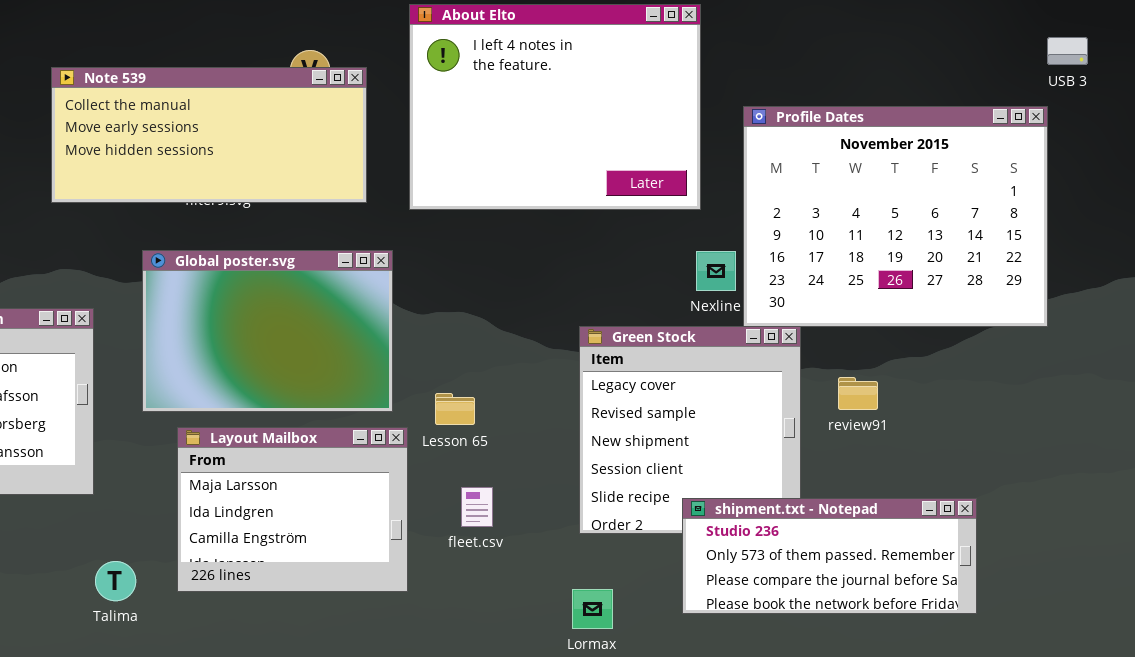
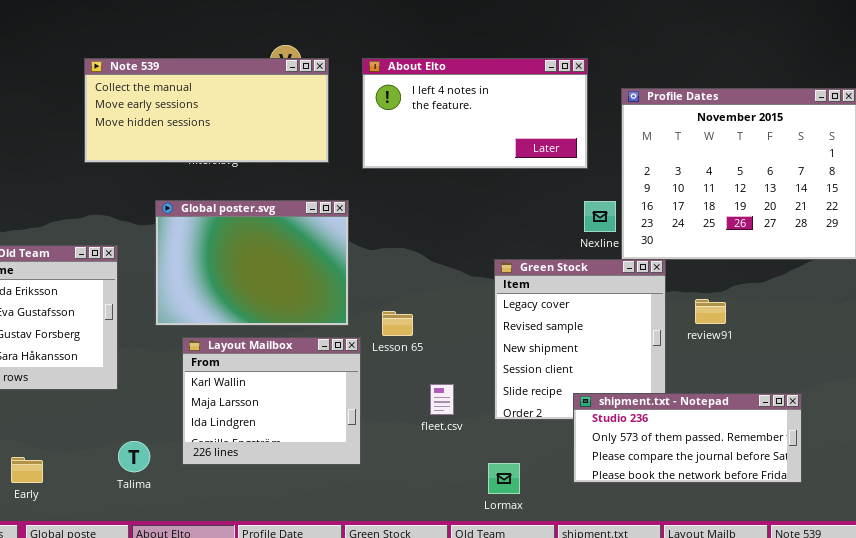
About Elto: [409,4,701,210] -> [362,58,588,169], resized
Layout Mailbox: [177,427,408,592] -> [182,337,361,465], scrolled up 1 row
fleet.csv: [461,487,493,527] -> [430,384,454,415], moved

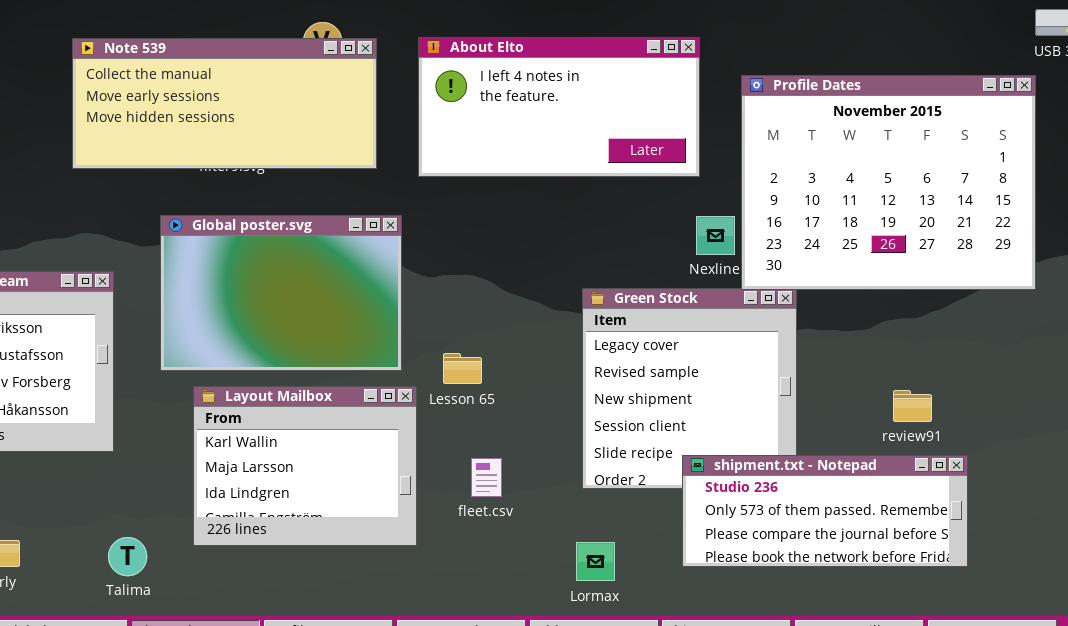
review91: [695,299,726,324] -> [893,390,932,422], moved
fleet.csv: [430,384,454,415] -> [471,458,502,497], moved
Talima: [118,441,150,472] -> [108,537,147,576], moved

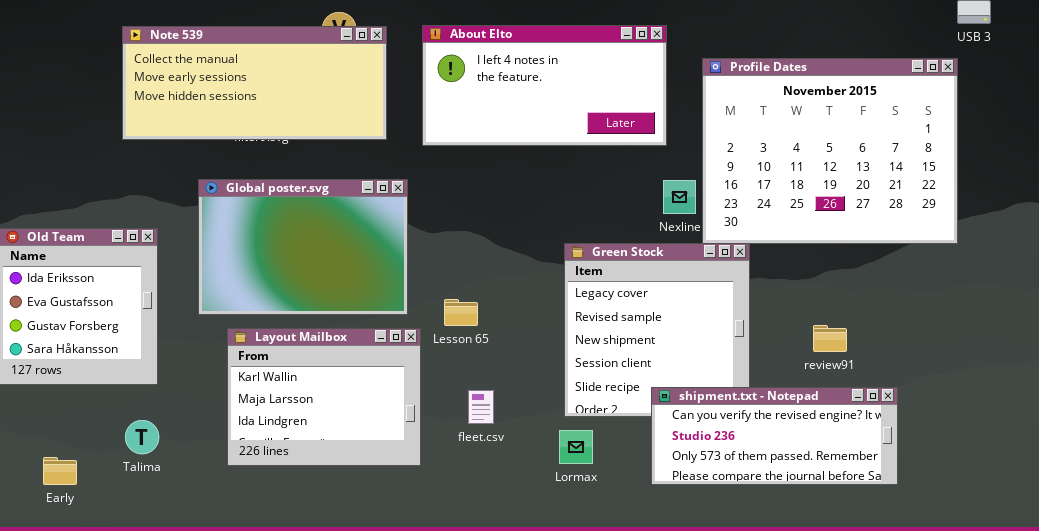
review91: [893,390,932,422] -> [813,325,847,352], moved
shipment.txt - Notepad: [682,455,968,567] -> [651,387,898,485], scrolled up 1 row
Talima: [108,537,147,576] -> [125,420,159,454], moved
Lormax: [576,542,615,581] -> [559,430,593,464], moved

